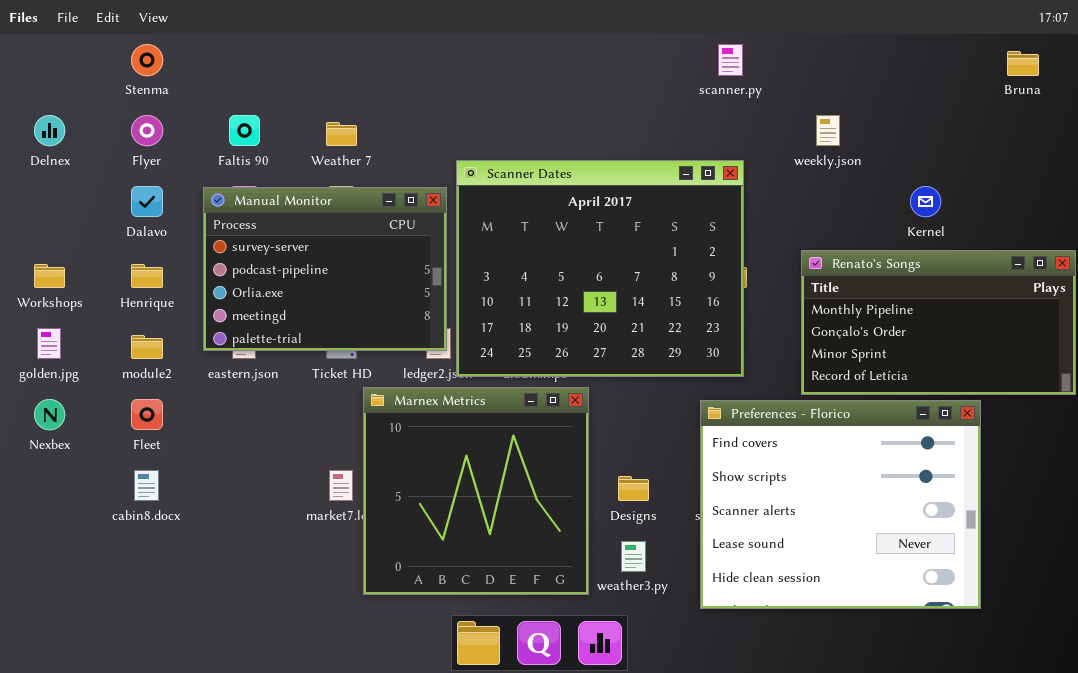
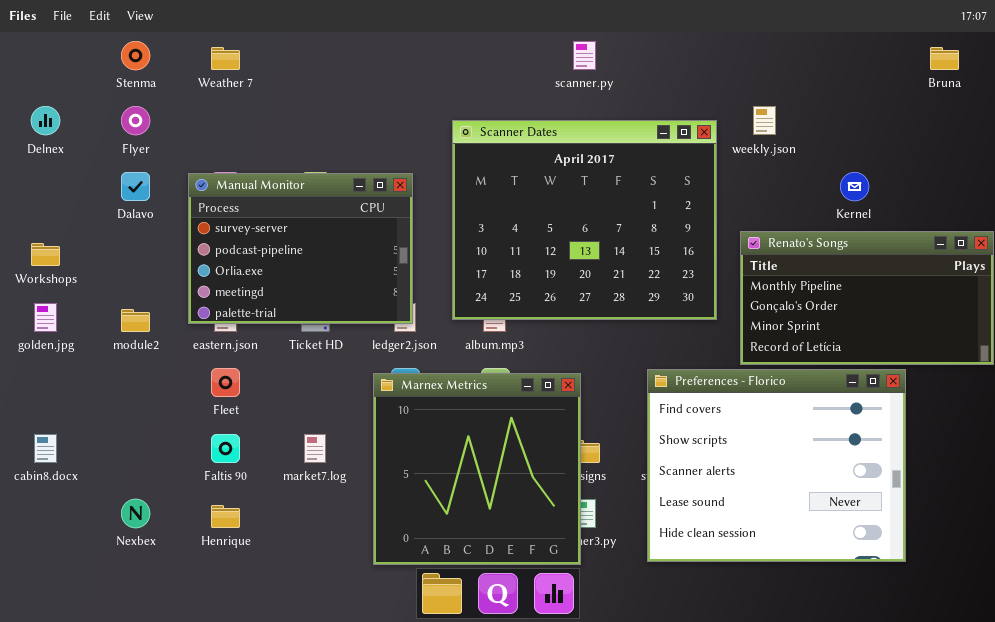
scanner.py: [718,44,743,76] -> [573,41,596,70], moved
Faltis 90: [229,115,260,146] -> [211,434,240,463], moved
Weather 7: [326,122,357,146] -> [211,47,240,70], moved
Scanner Dates: [456,160,744,377] -> [452,120,717,320], moved
Henrique: [131,264,163,288] -> [211,505,240,528], moved
Marnex Metrics: [363,387,589,595] -> [373,373,581,565], moved
Nexbex: [34,399,65,430] -> [121,499,150,528], moved
Fleet: [131,399,163,430] -> [211,368,240,397], moved
cabin8.docx: [134,470,159,501] -> [34,434,57,463], moved

